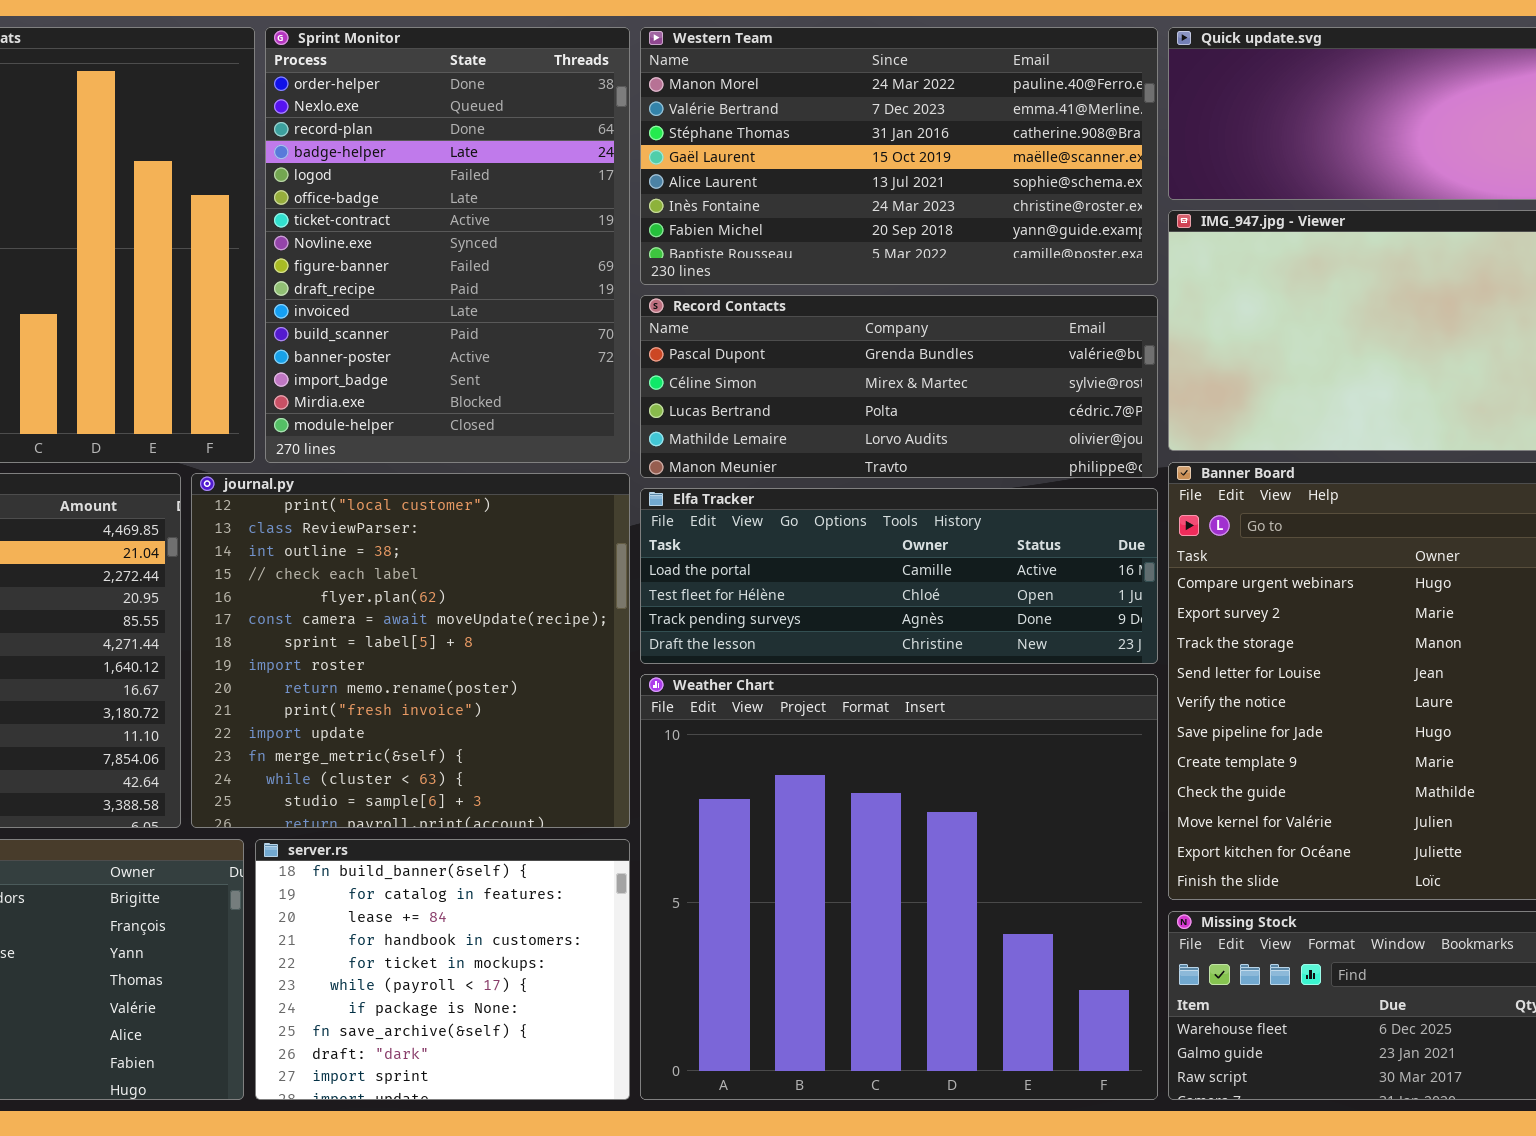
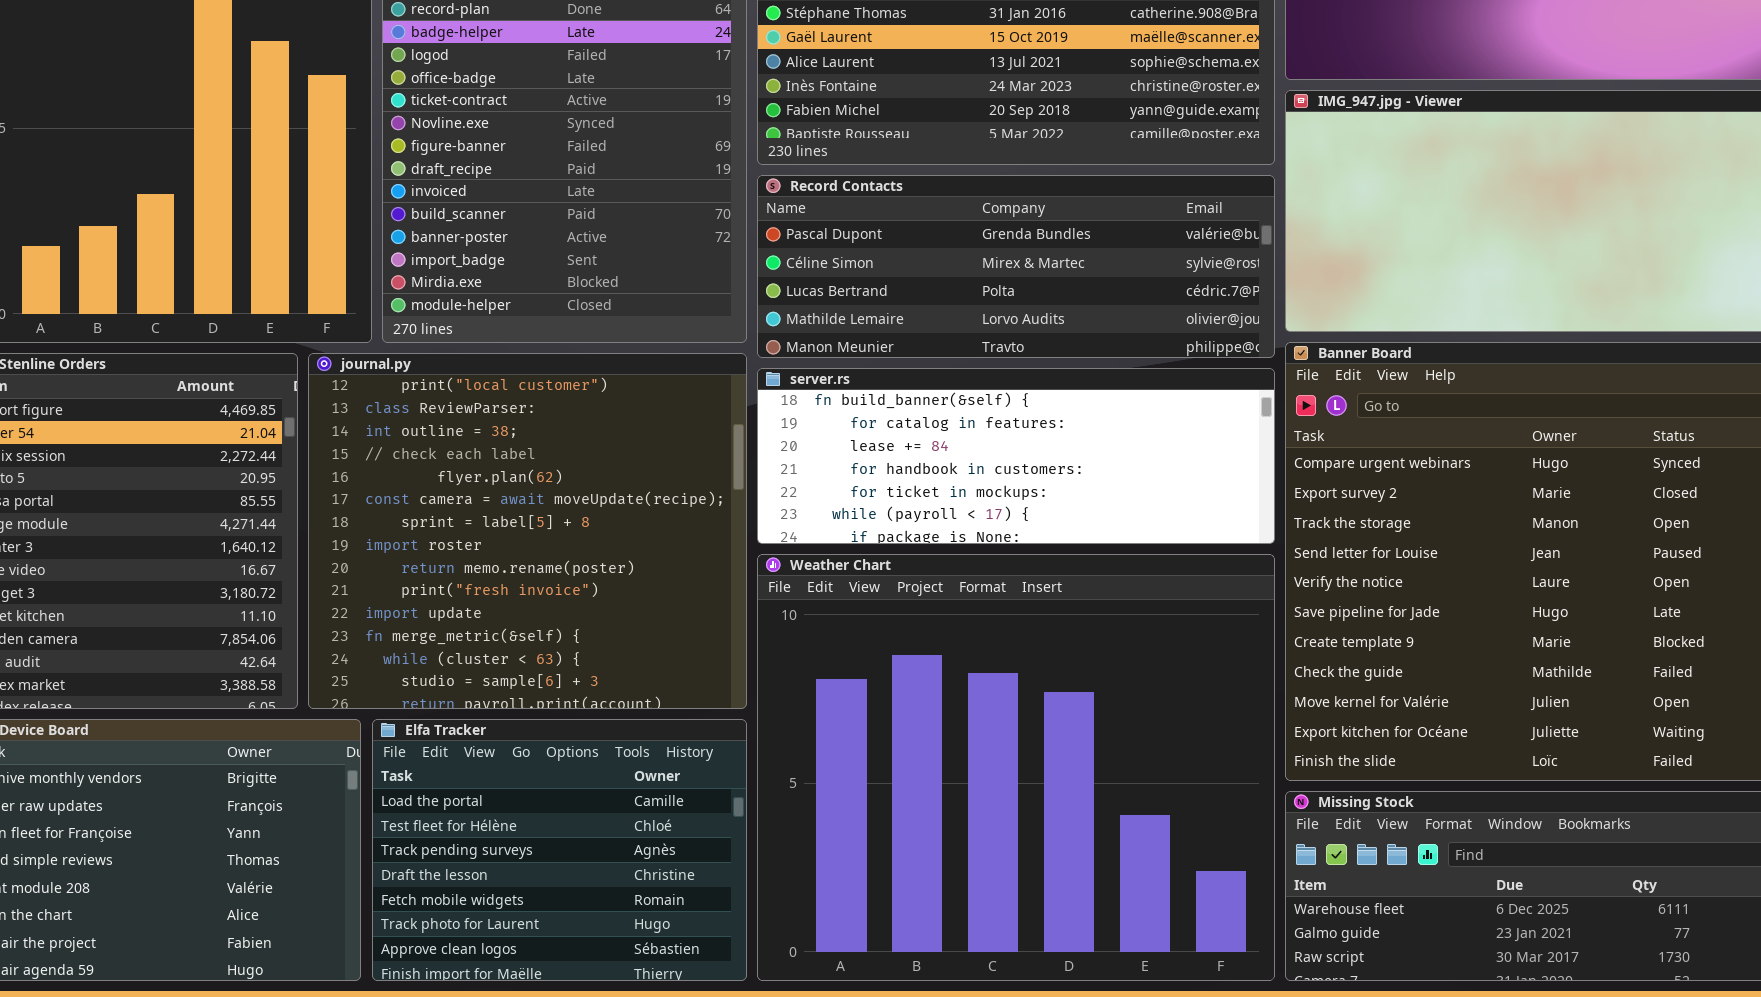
Elfa Tracker: [640,488,1158,664] -> [372,719,747,981], moved, resized
server.rs: [255,839,630,1100] -> [757,368,1275,544], moved, resized

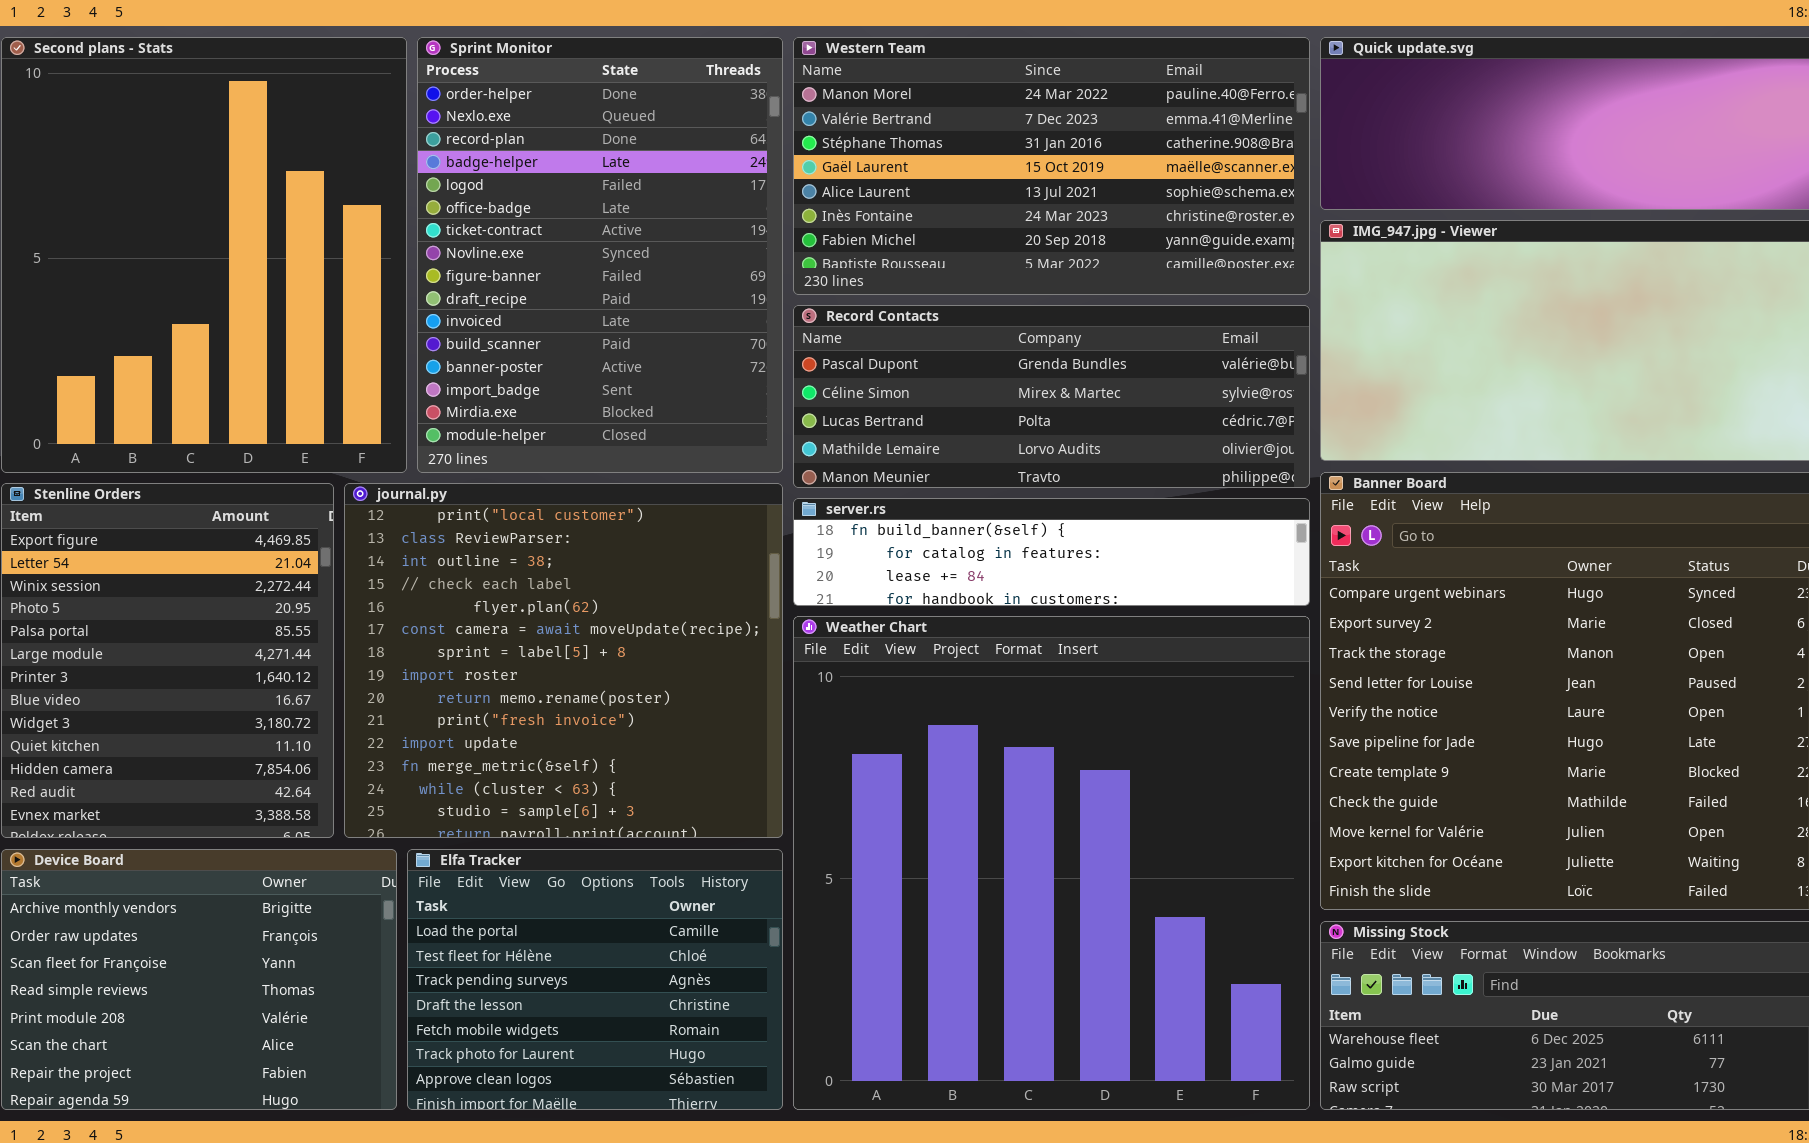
server.rs: [757,368,1275,544] -> [793,498,1310,606], resized
Weather Chart: [757,554,1275,981] -> [793,616,1310,1110], resized

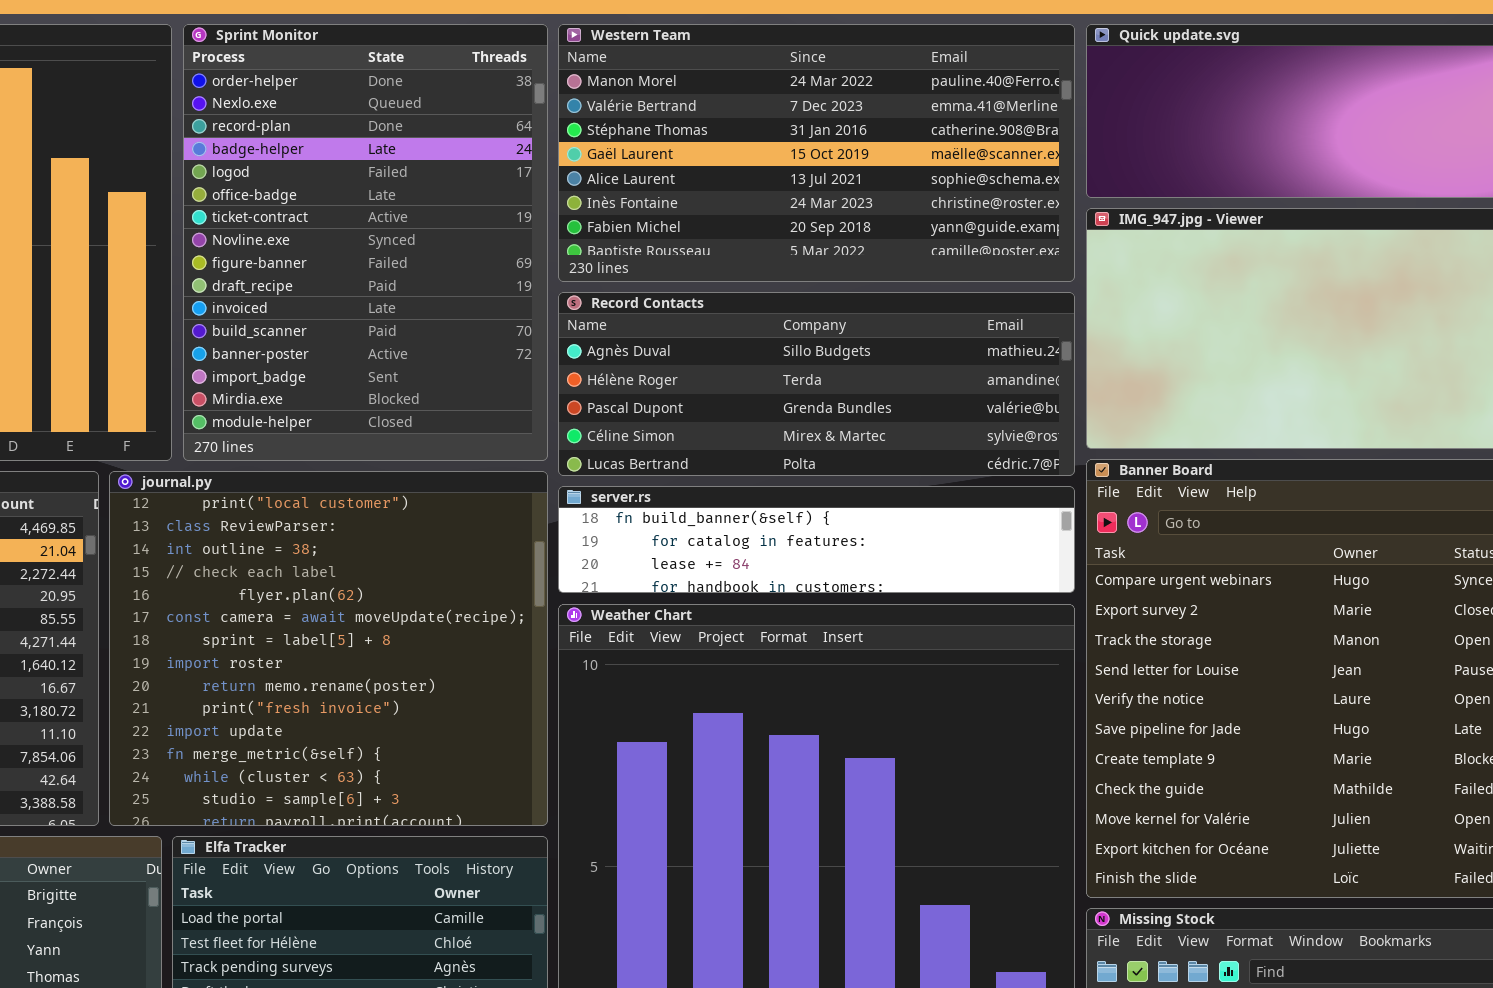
Record Contacts: [793,305,1310,488] -> [558,292,1075,476], scrolled up 2 rows

